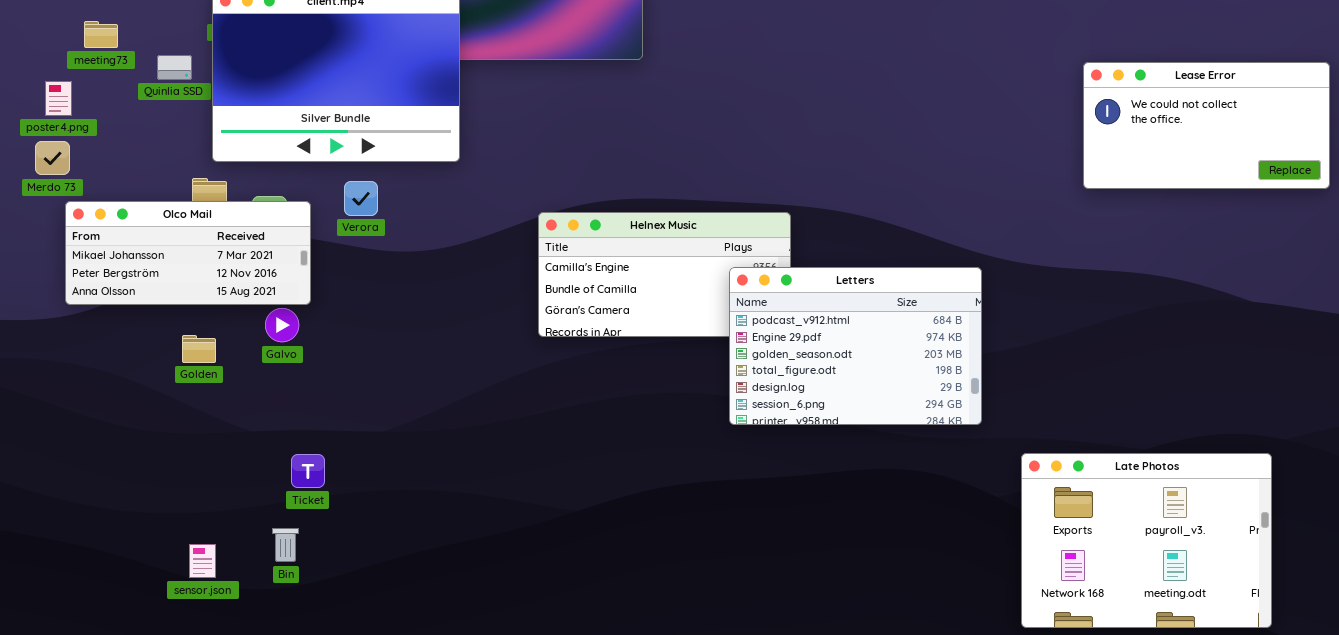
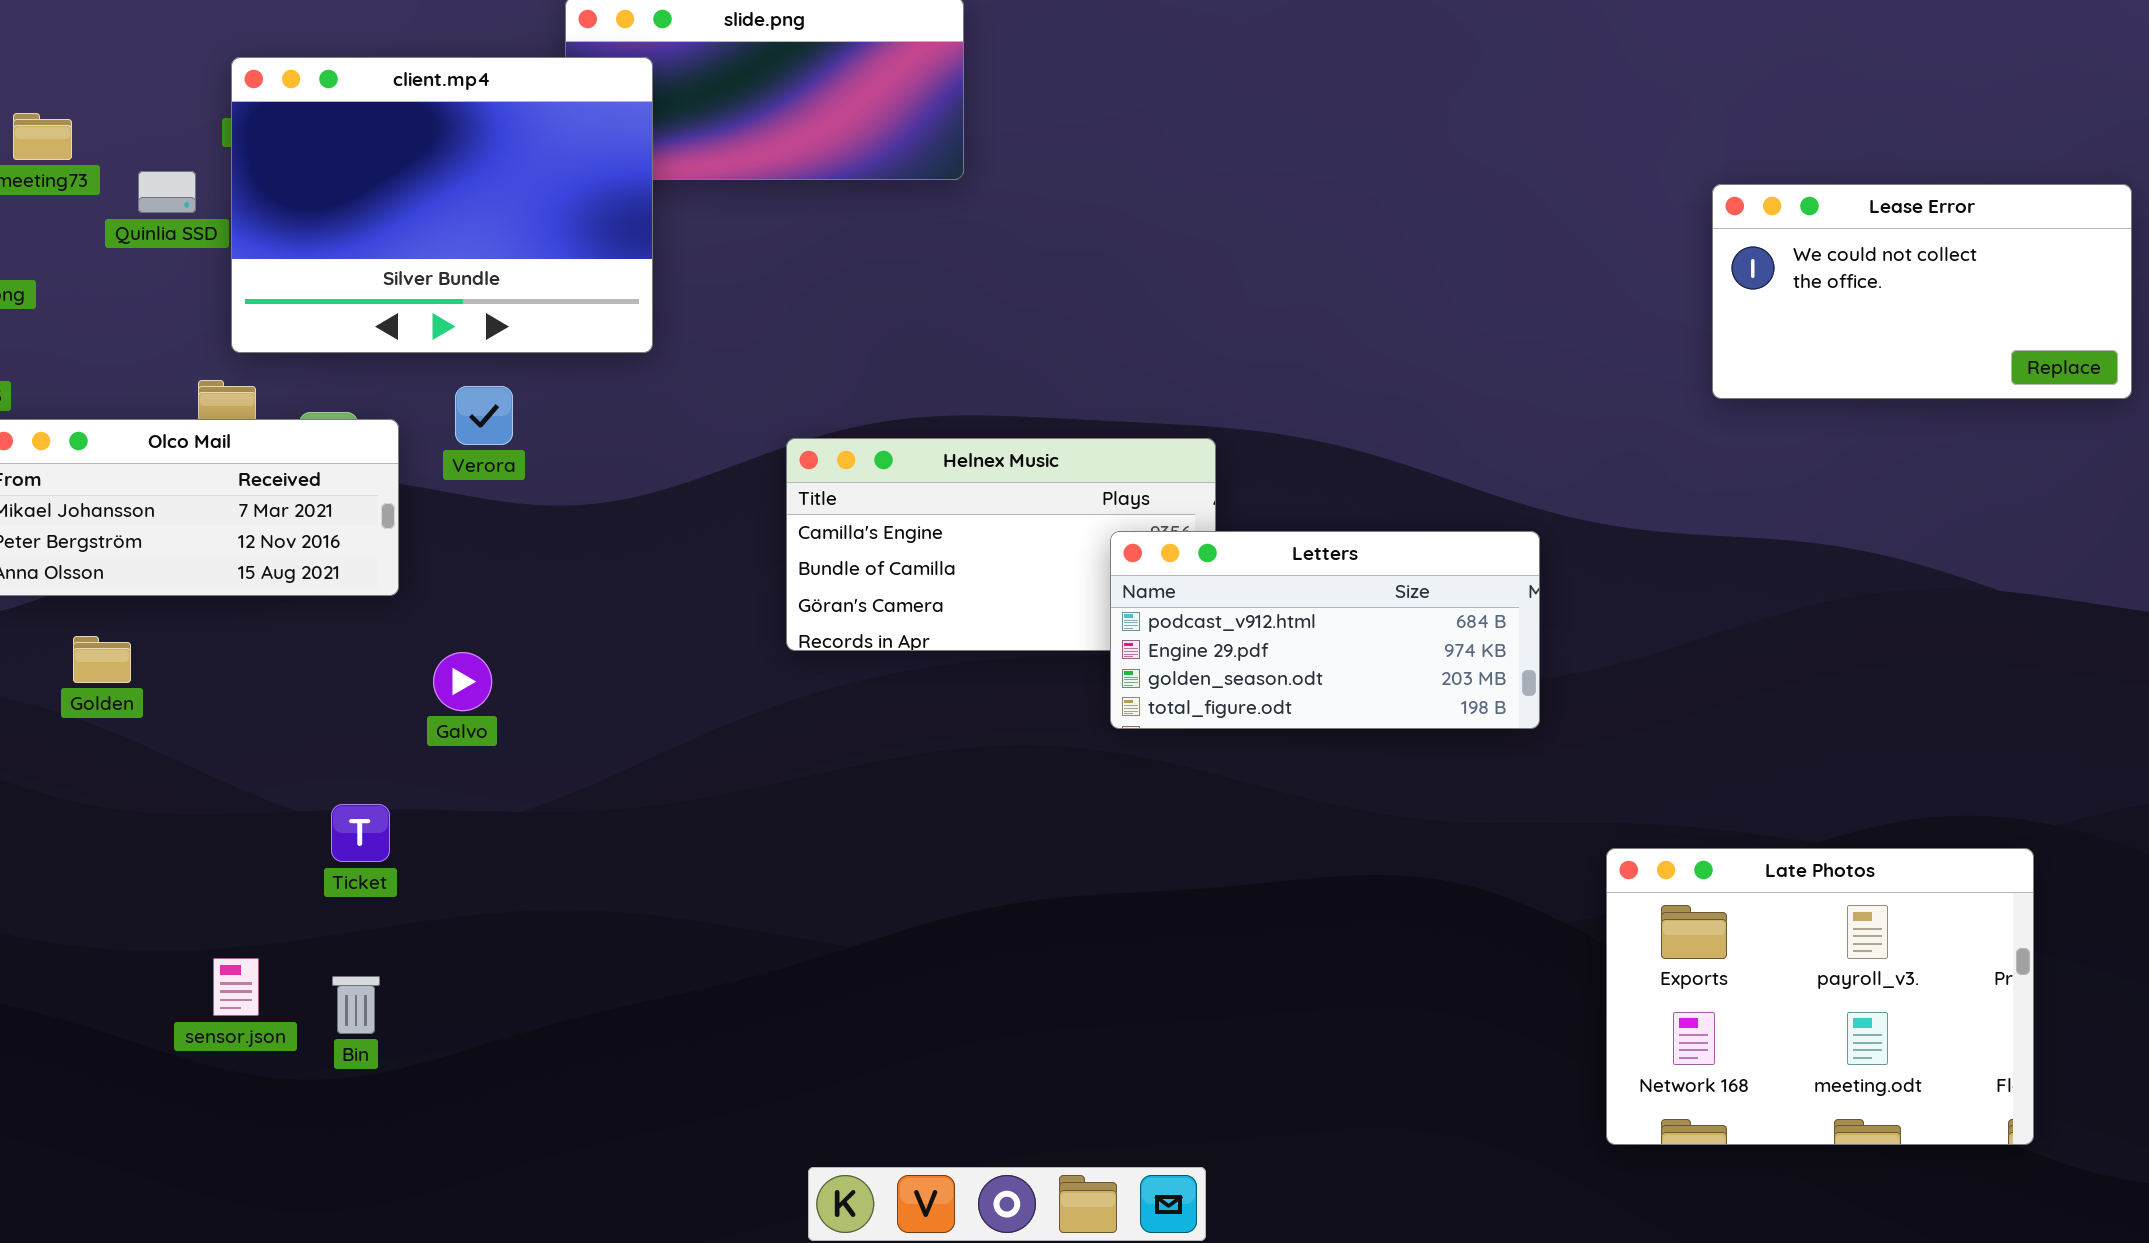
Letters: [729,267,982,425] -> [1110,531,1540,729], resized
Galvo: [265,308,299,342] -> [433,652,492,711], moved
Golden: [182,335,216,363] -> [73,636,131,683], moved
Ticket: [291,454,325,488] -> [331,804,390,862], moved
sensor.json: [189,544,216,578] -> [213,958,259,1016], moved

